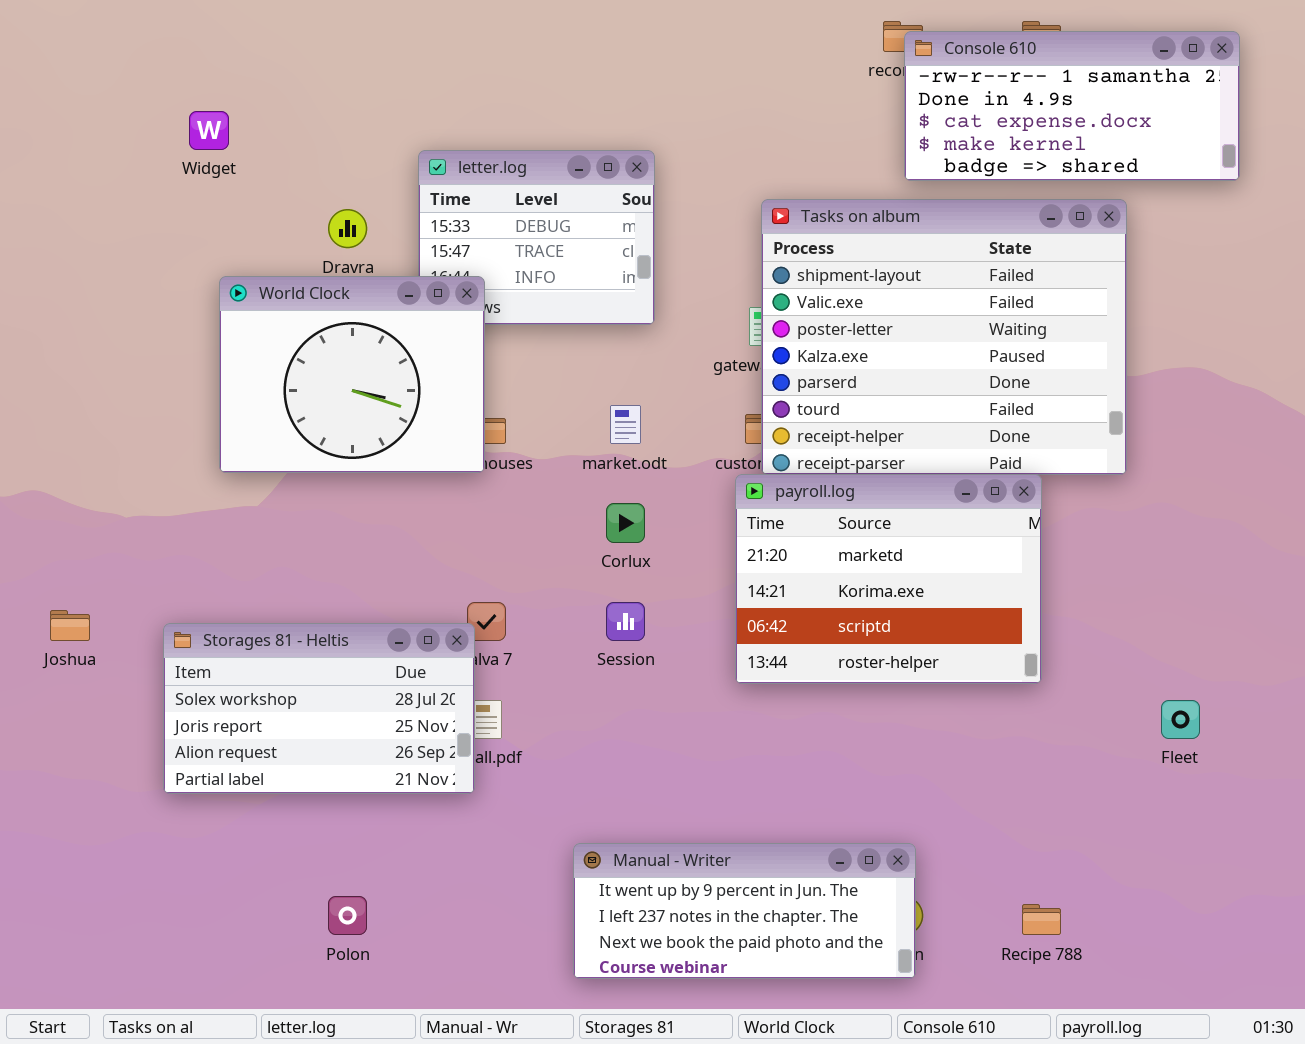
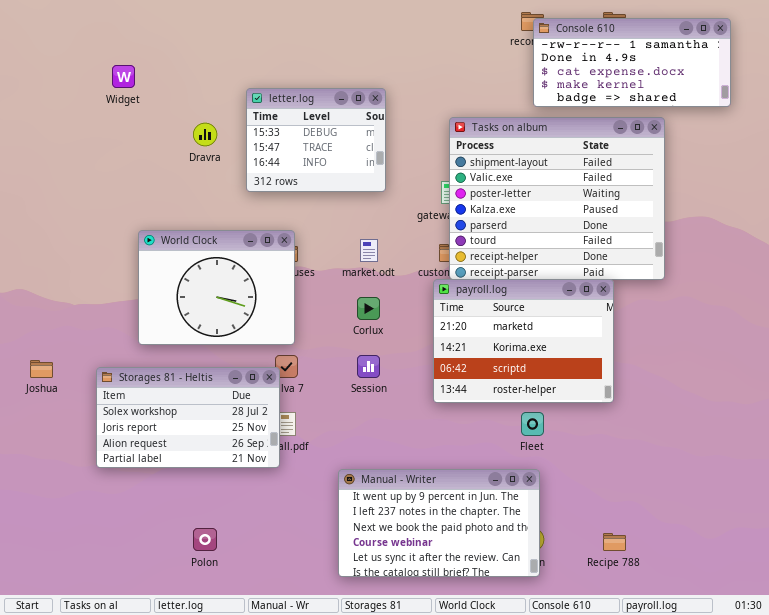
World Clock: [219,276,485,473] -> [138,230,295,345], moved
Fleet: [1161,700,1200,739] -> [521,412,544,436], moved
Manual - Writer: [573,843,916,979] -> [338,469,540,577], resized

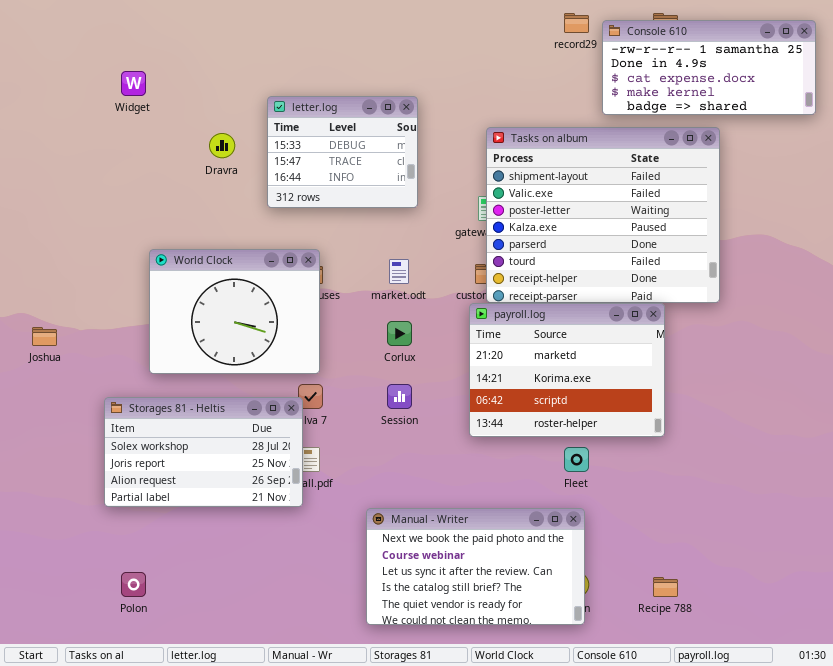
Console 610: [533,18,731,107] -> [602,20,816,115], moved
Joshua: [30,360,53,378] -> [32,327,57,346], moved
Manual - Writer: [338,469,540,577] -> [366,508,585,625], scrolled down 2 rows
Polon: [193,528,217,551] -> [121,572,146,597], moved

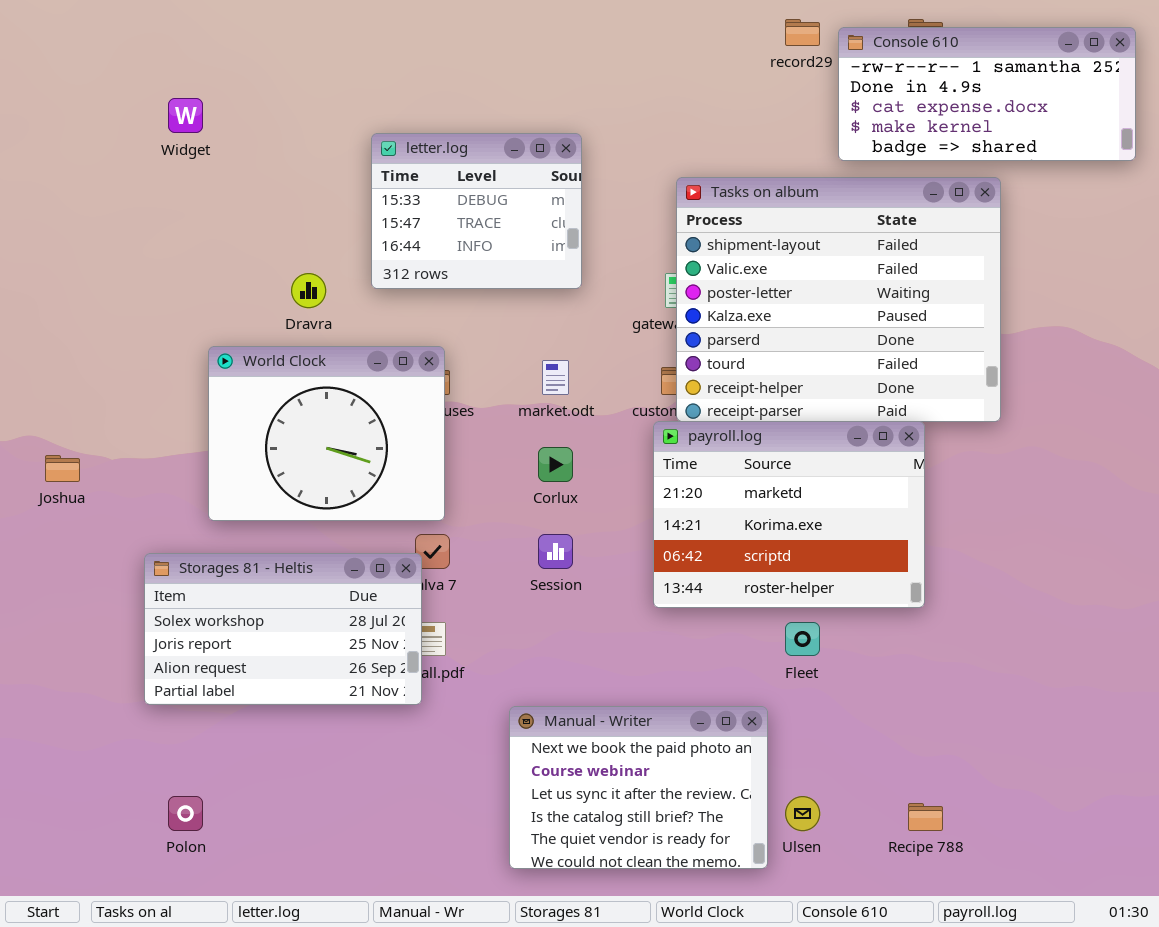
Dravra: [209,133,235,158] -> [291,273,326,308], moved
Manual - Writer: [366,508,585,625] -> [509,706,768,869], resized

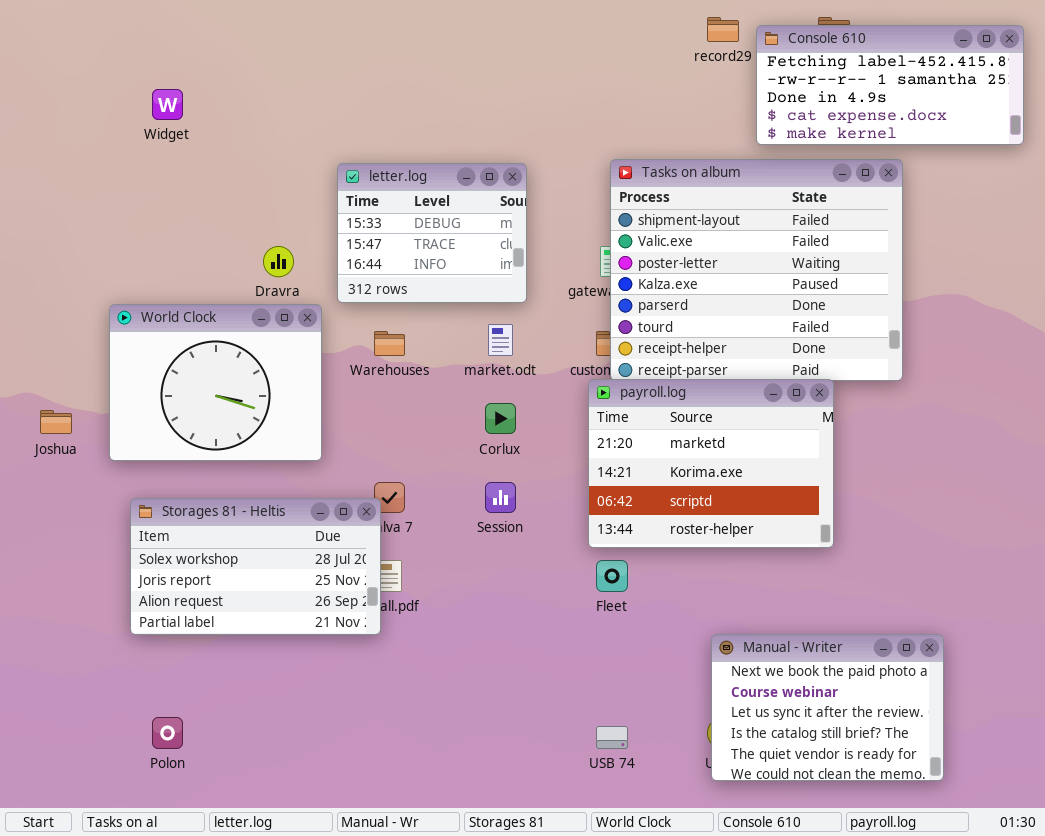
Console 610: [838,27,1136,161] -> [756,25,1024,145], scrolled up 1 row
letter.log: [371,133,582,289] -> [337,163,527,303], moved
World Clock: [208,346,445,521] -> [109,304,322,461], moved
Fleet: [785,622,820,656] -> [596,560,628,592], moved
Manual - Writer: [509,706,768,869] -> [711,634,944,781], moved

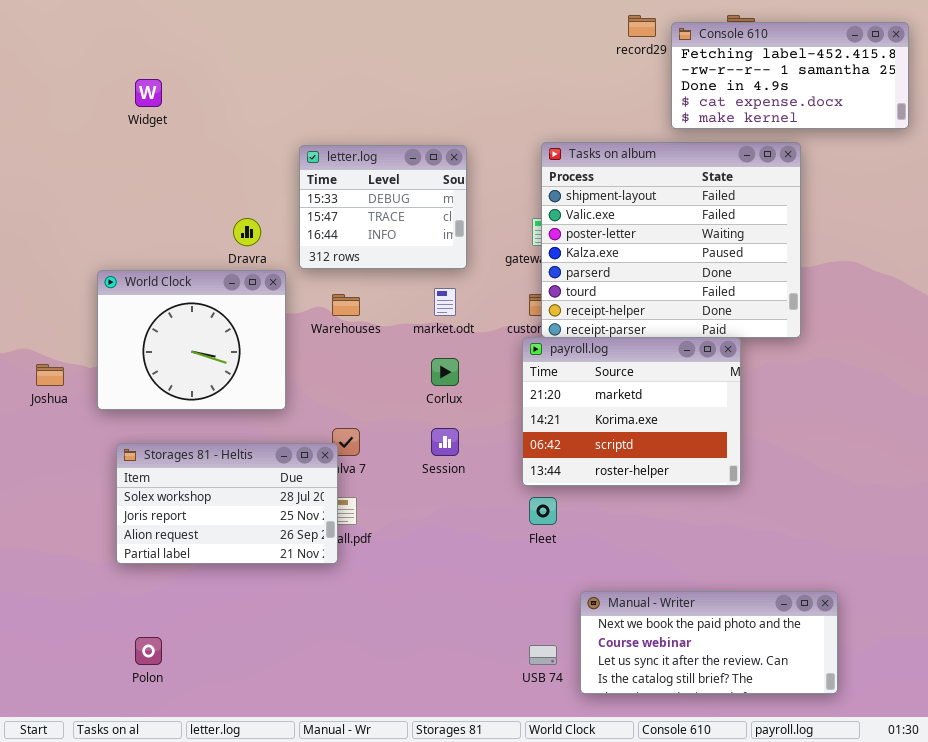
Manual - Writer: [711,634,944,781] -> [580,591,838,694], resized

